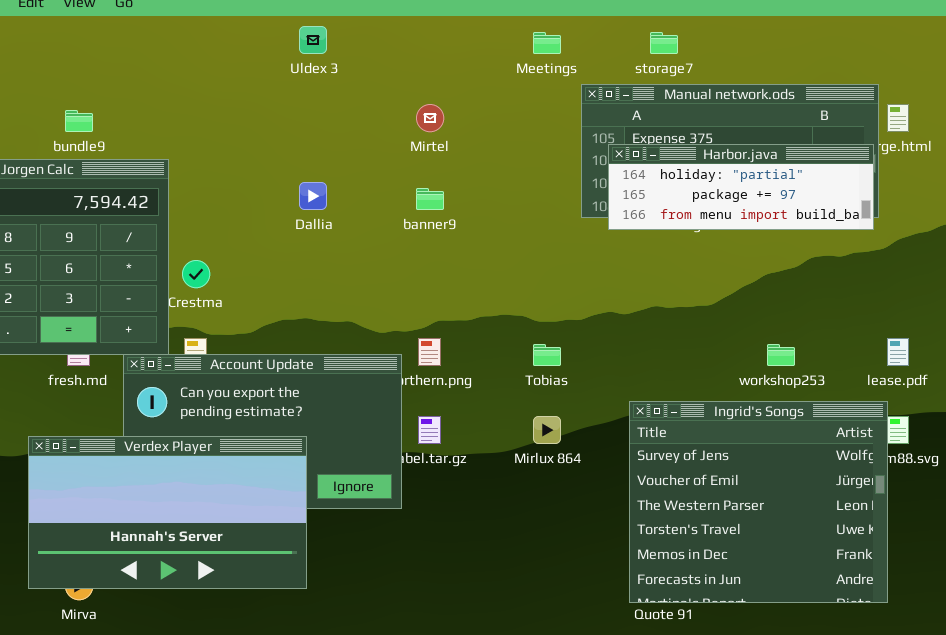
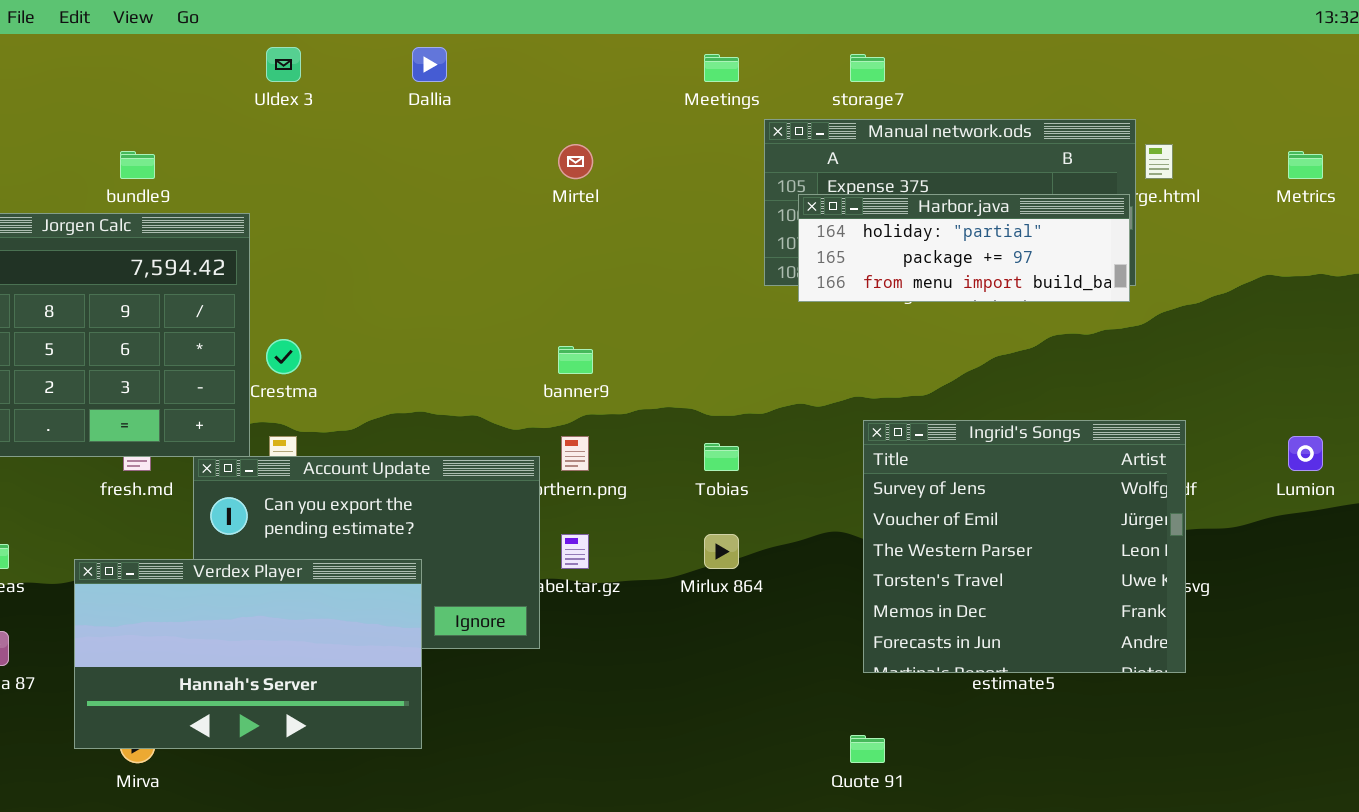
Uldex 3: [299,26,327,54] -> [266,47,301,82], moved
Dallia: [299,182,327,210] -> [412,47,447,82], moved
banner9: [416,188,444,210] -> [558,346,593,374], moved
Ingrid's Songs: [629,401,888,603] -> [863,420,1186,673], moved

